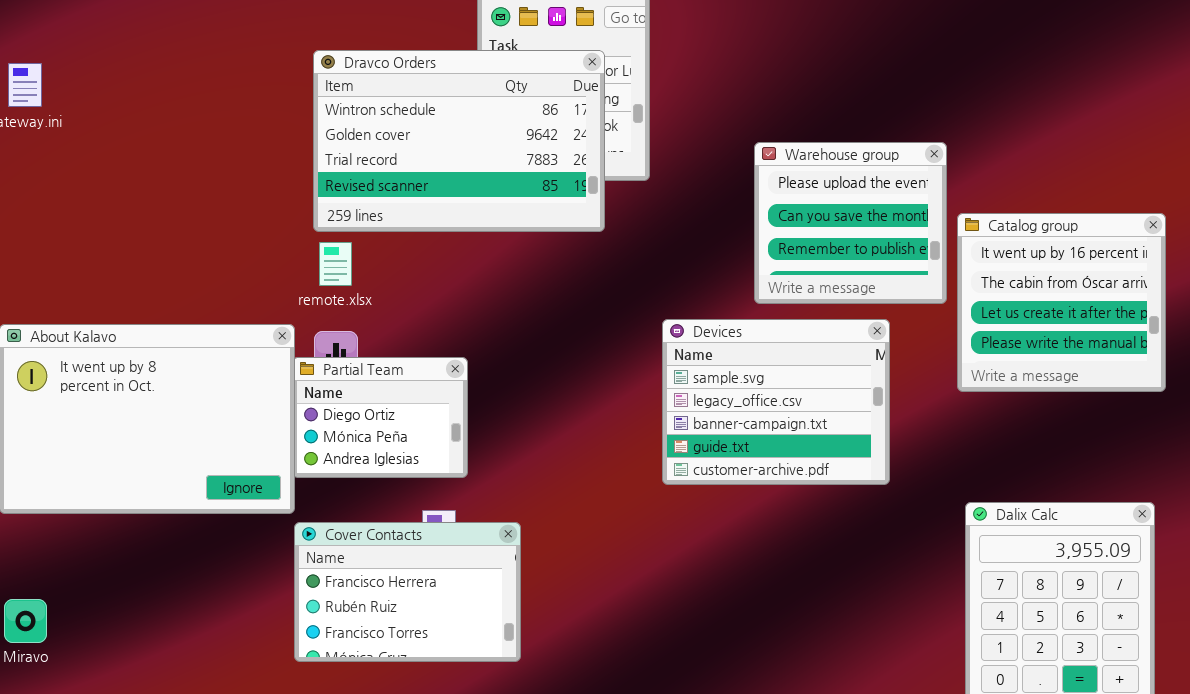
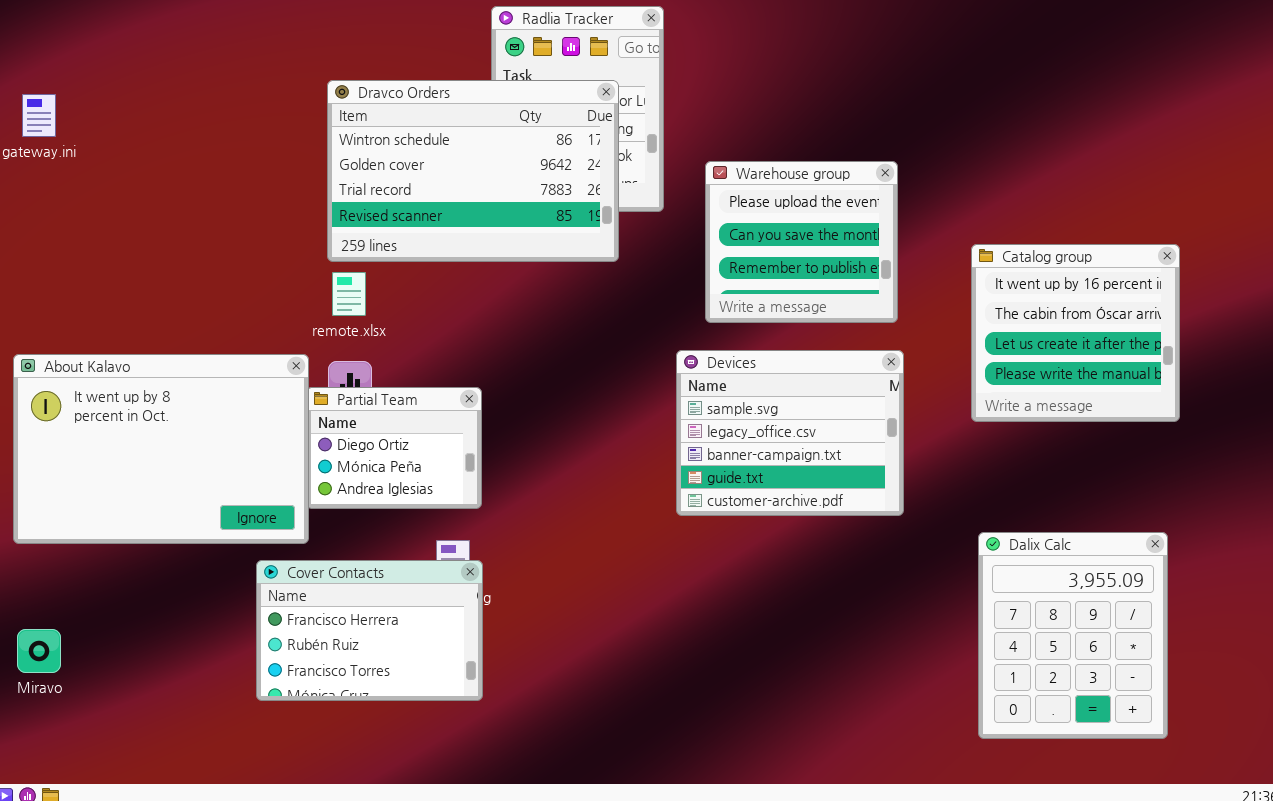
Warehouse group: [754,142,947,304] -> [705,161,898,323], moved
Cover Contacts: [294,522,521,662] -> [256,560,483,701], moved

